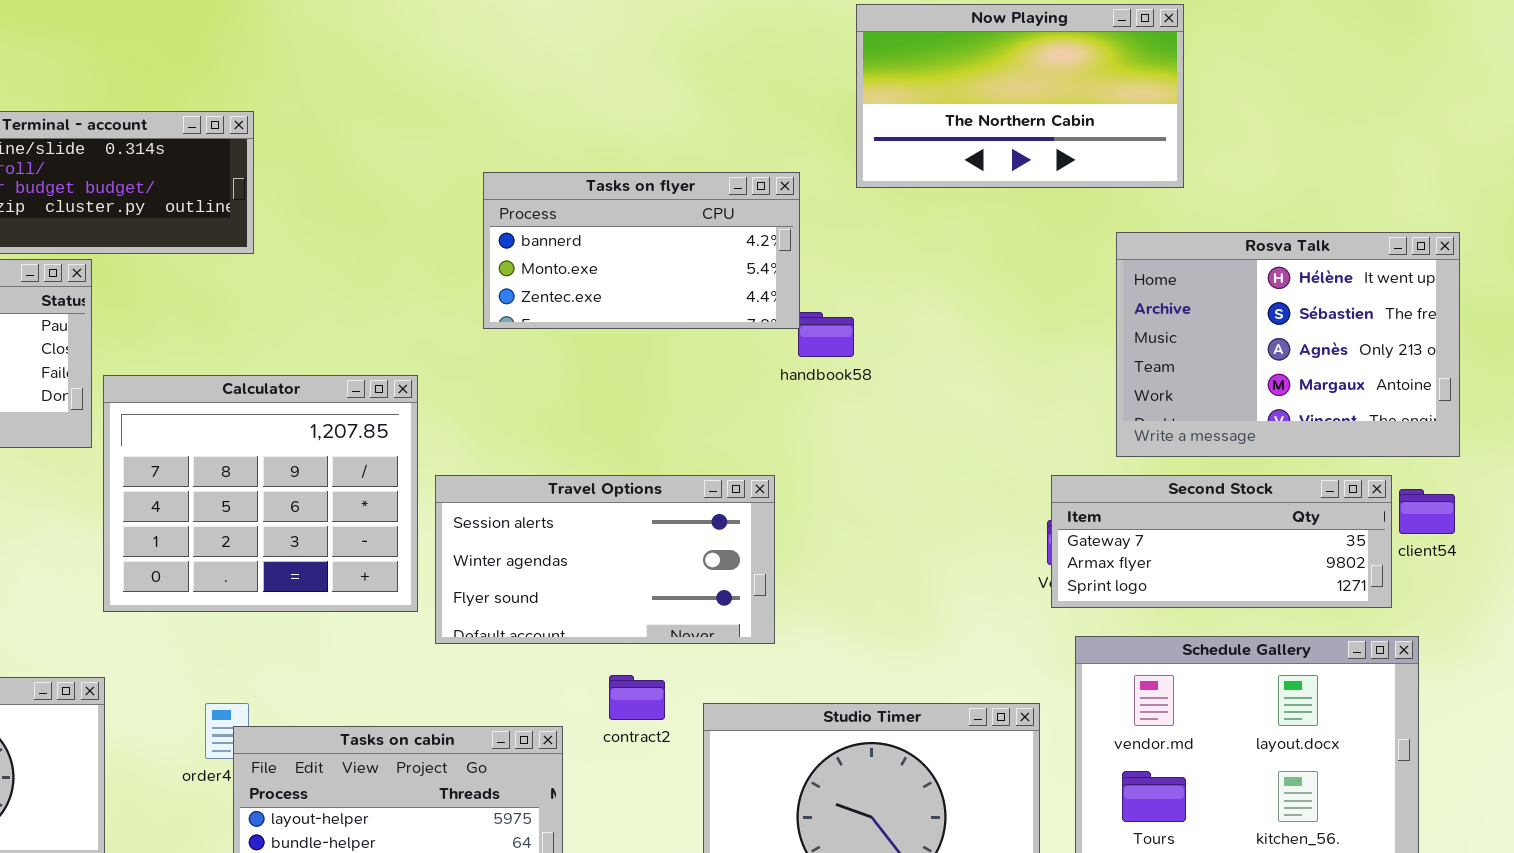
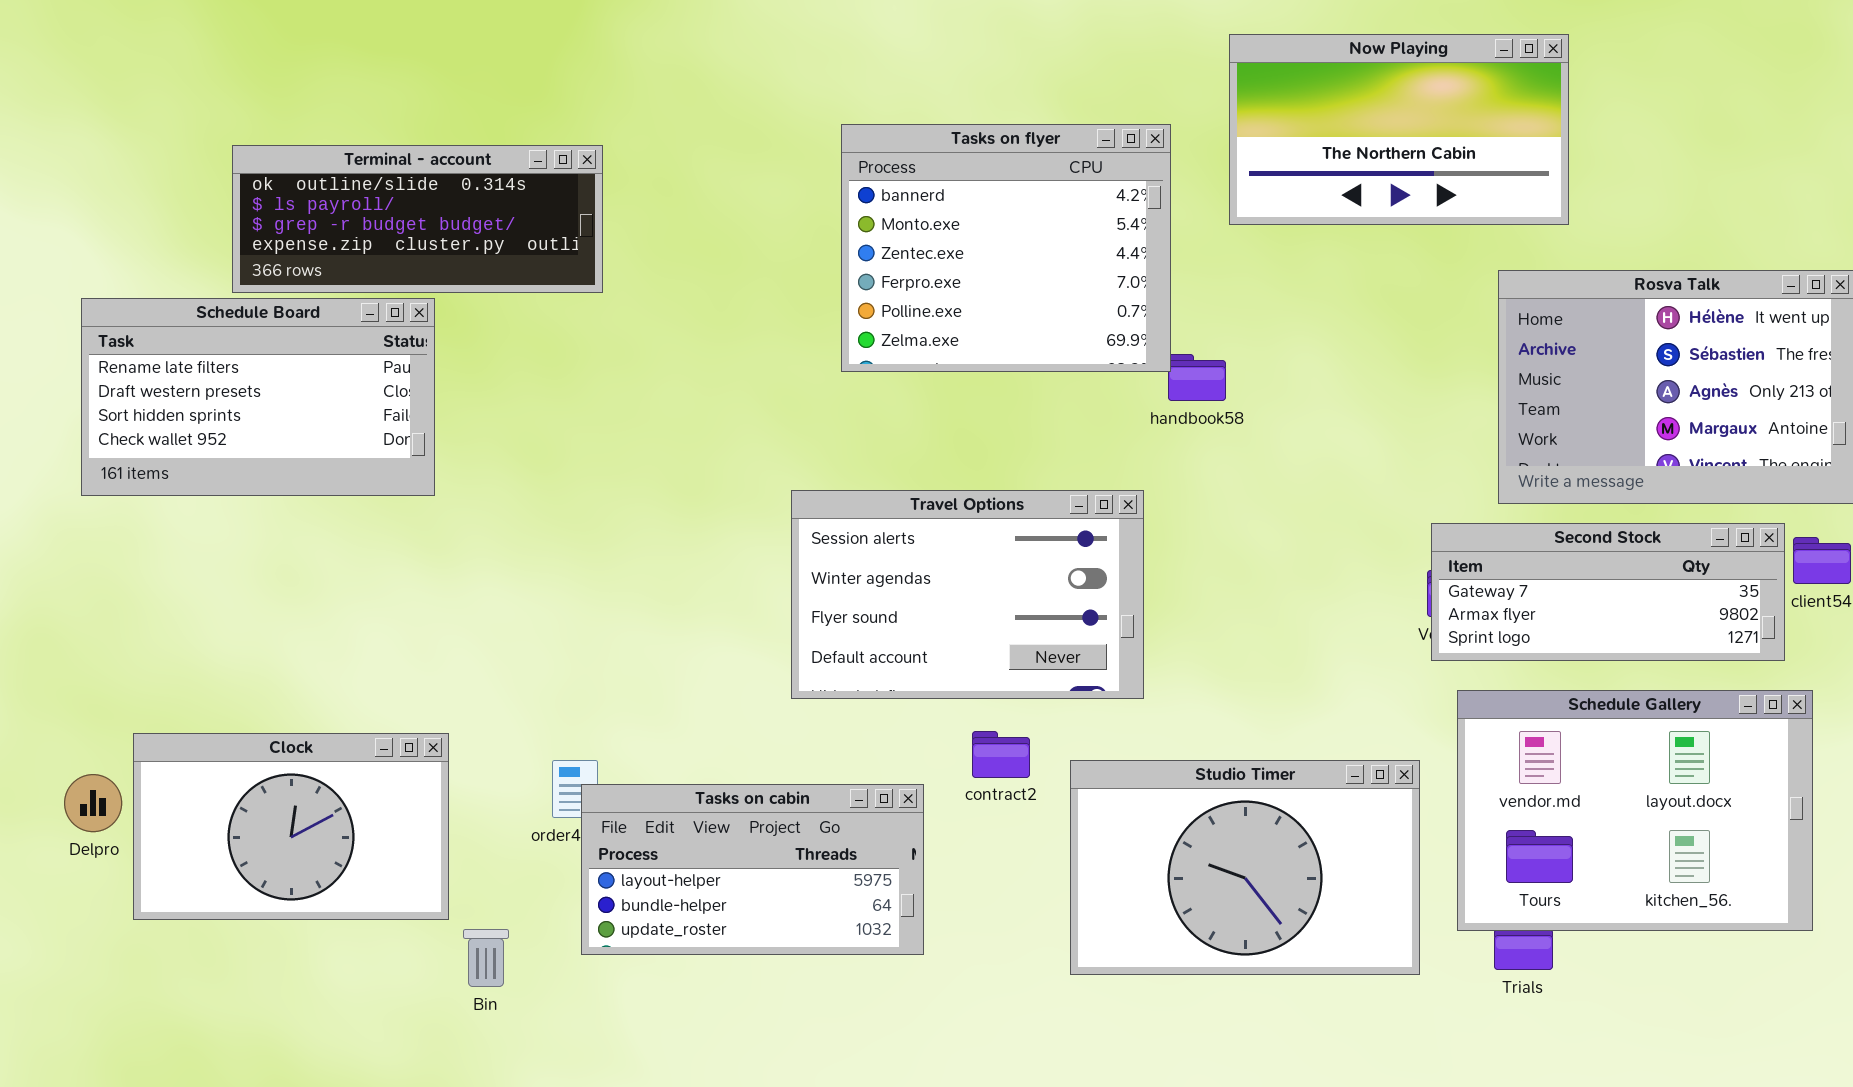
Tasks on flyer: [483,172,800,329] -> [841,124,1171,372], resized
Calculator: [103,375,418,612] -> none, closed
Travel Options: [435,475,775,644] -> [791,490,1144,699], resized

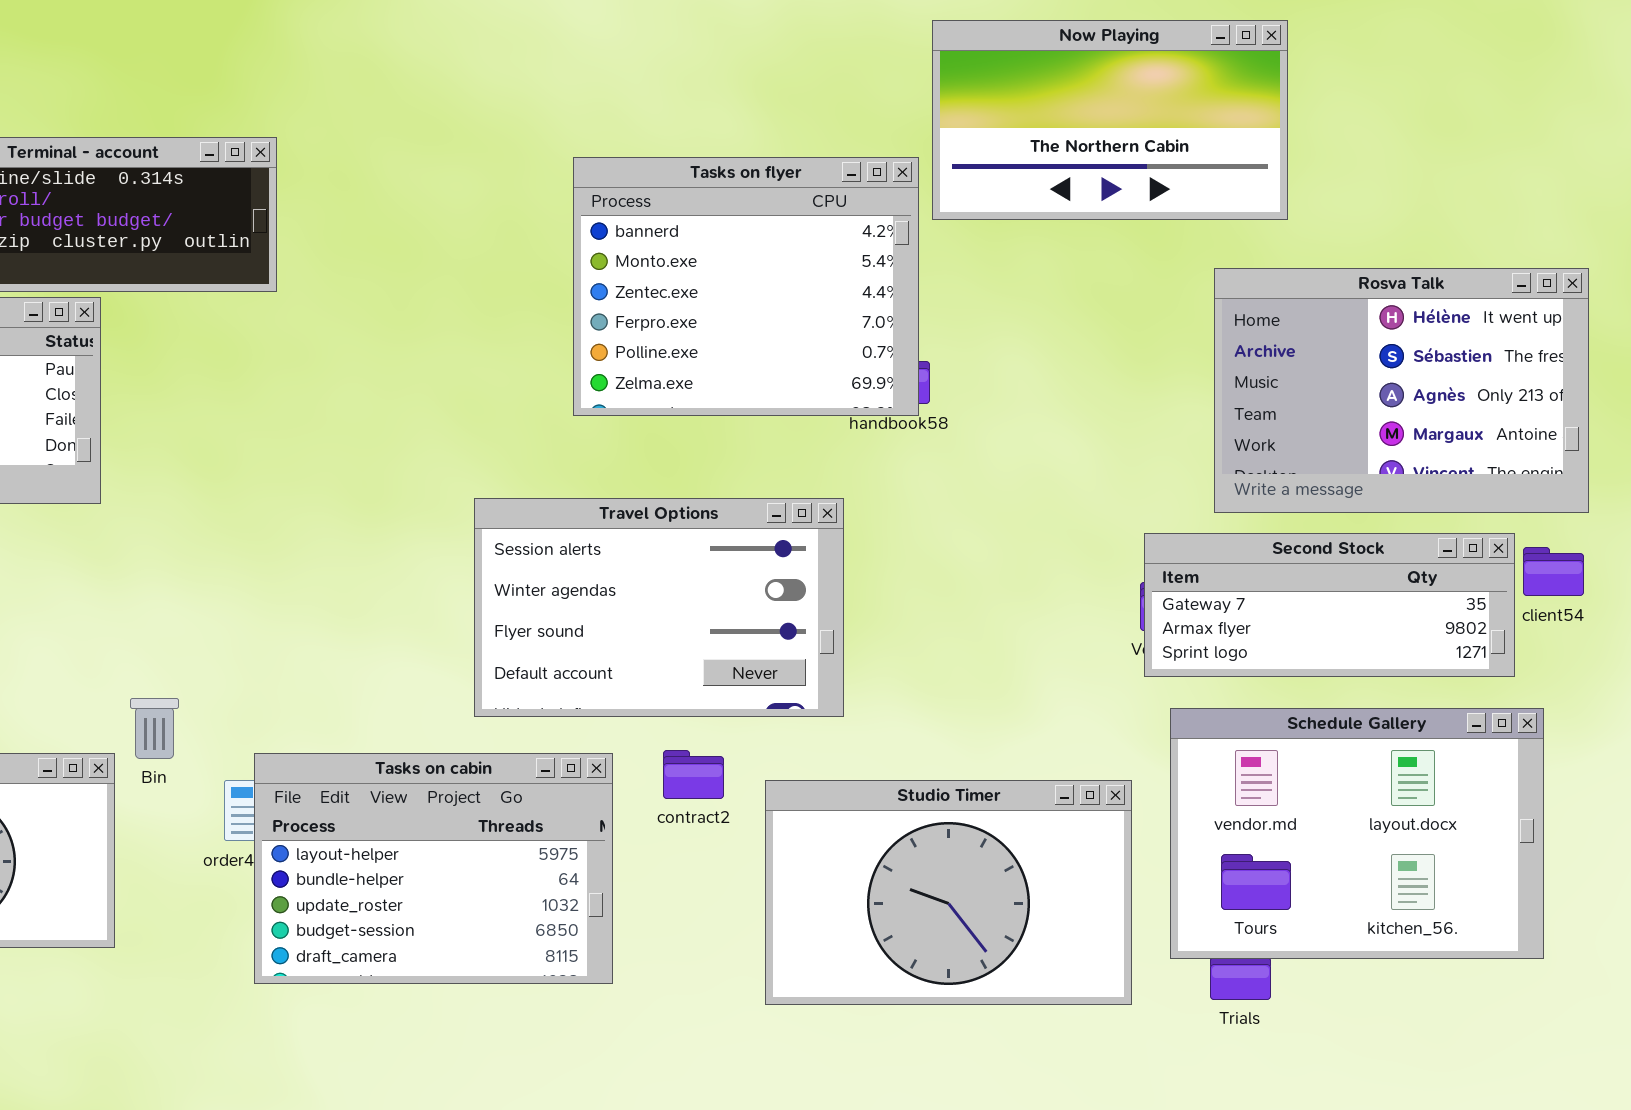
Tasks on flyer: [841,124,1171,372] -> [573,157,919,416], moved
Tasks on cabin: [581,784,924,955] -> [254,753,613,984], resized
Bin: [463,929,509,987] -> [130,698,179,759], moved

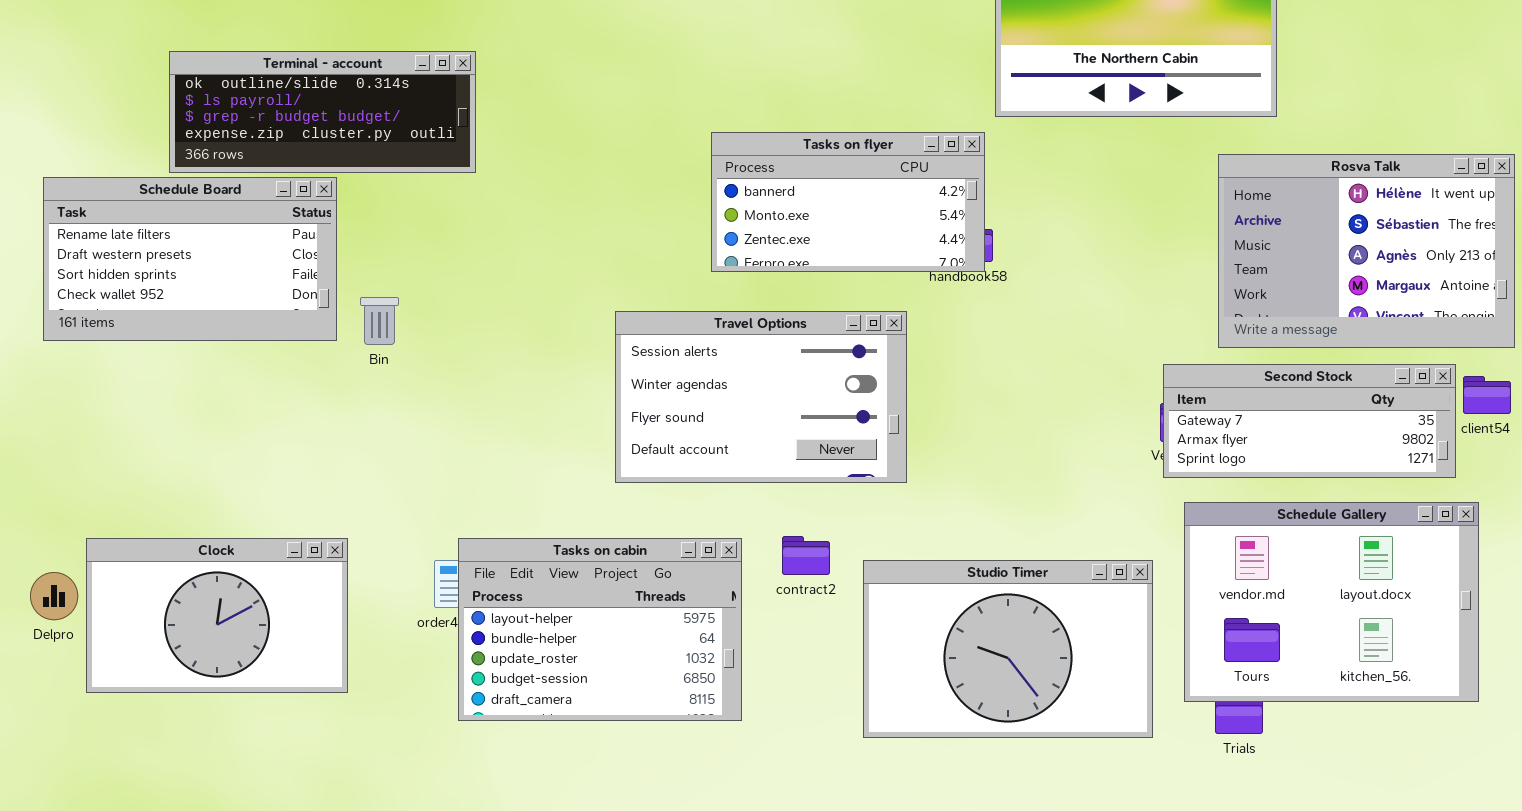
Tasks on flyer: [573,157,919,416] -> [711,132,985,272], resized
Travel Options: [474,498,844,717] -> [615,311,907,483], moved
Bin: [130,698,179,759] -> [360,297,399,345], moved

